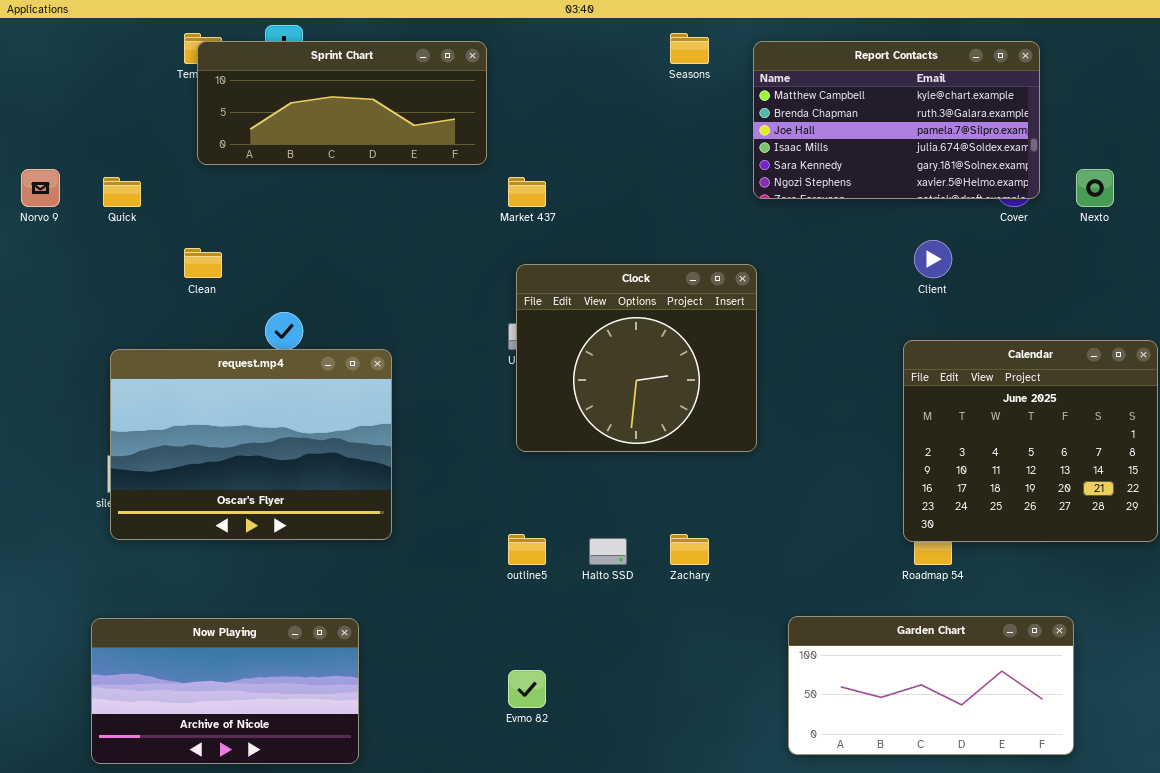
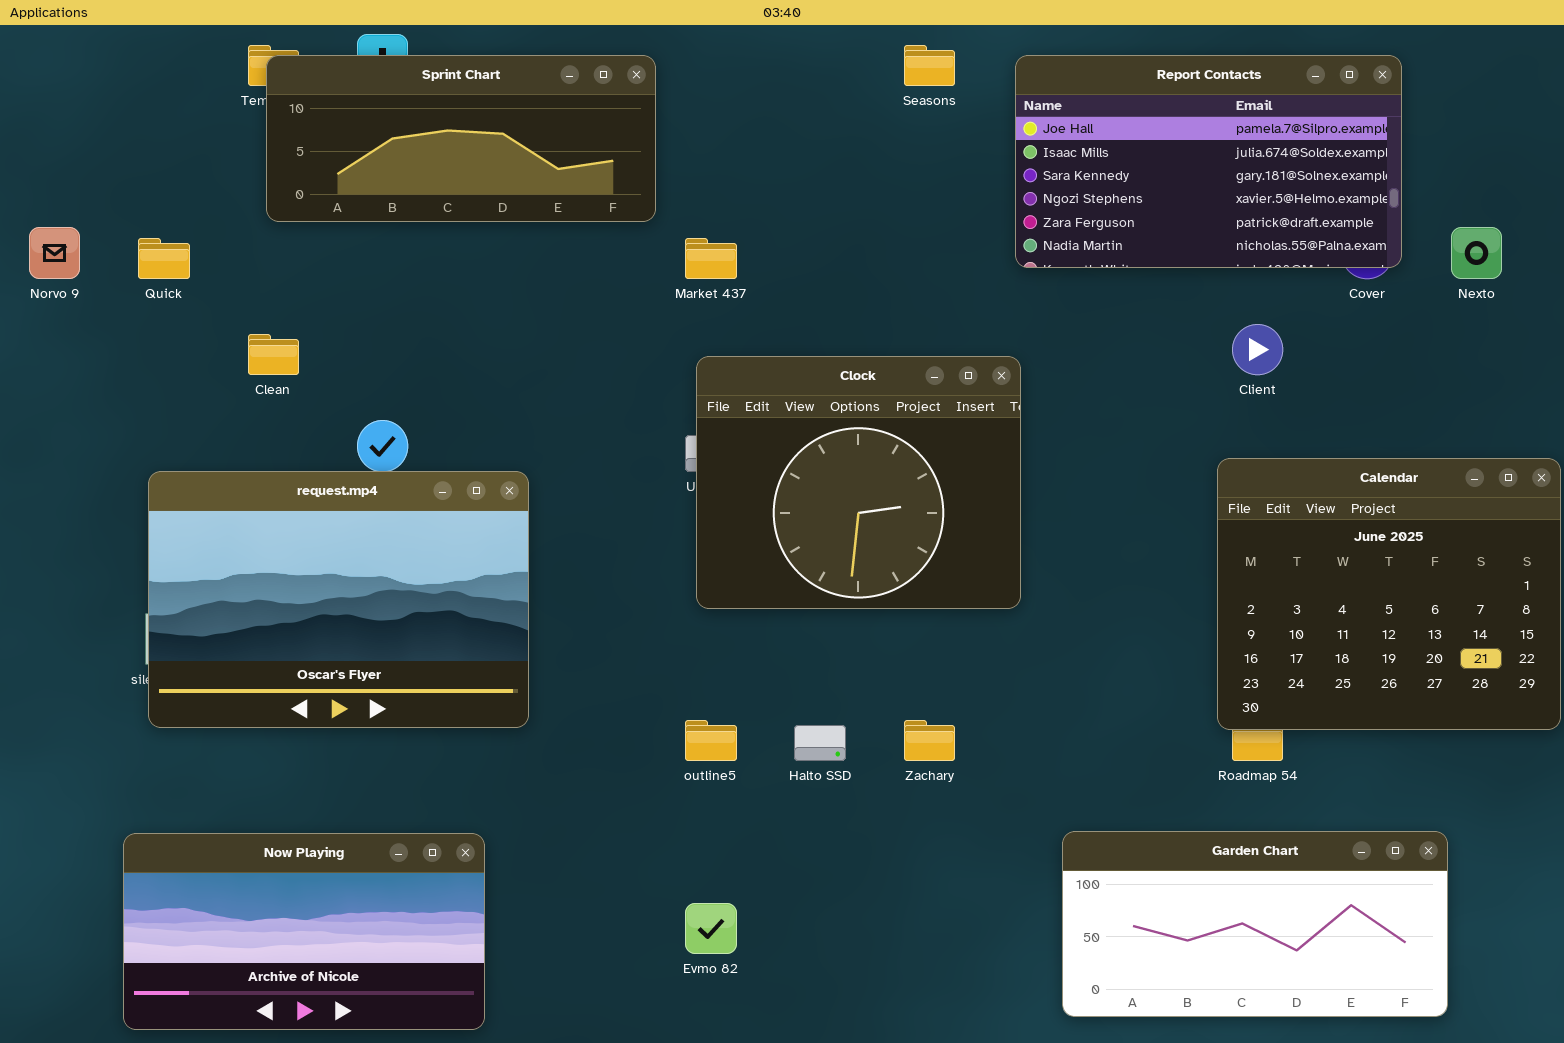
Report Contacts: [753,41,1040,199] -> [1015,55,1402,268], scrolled down 2 rows

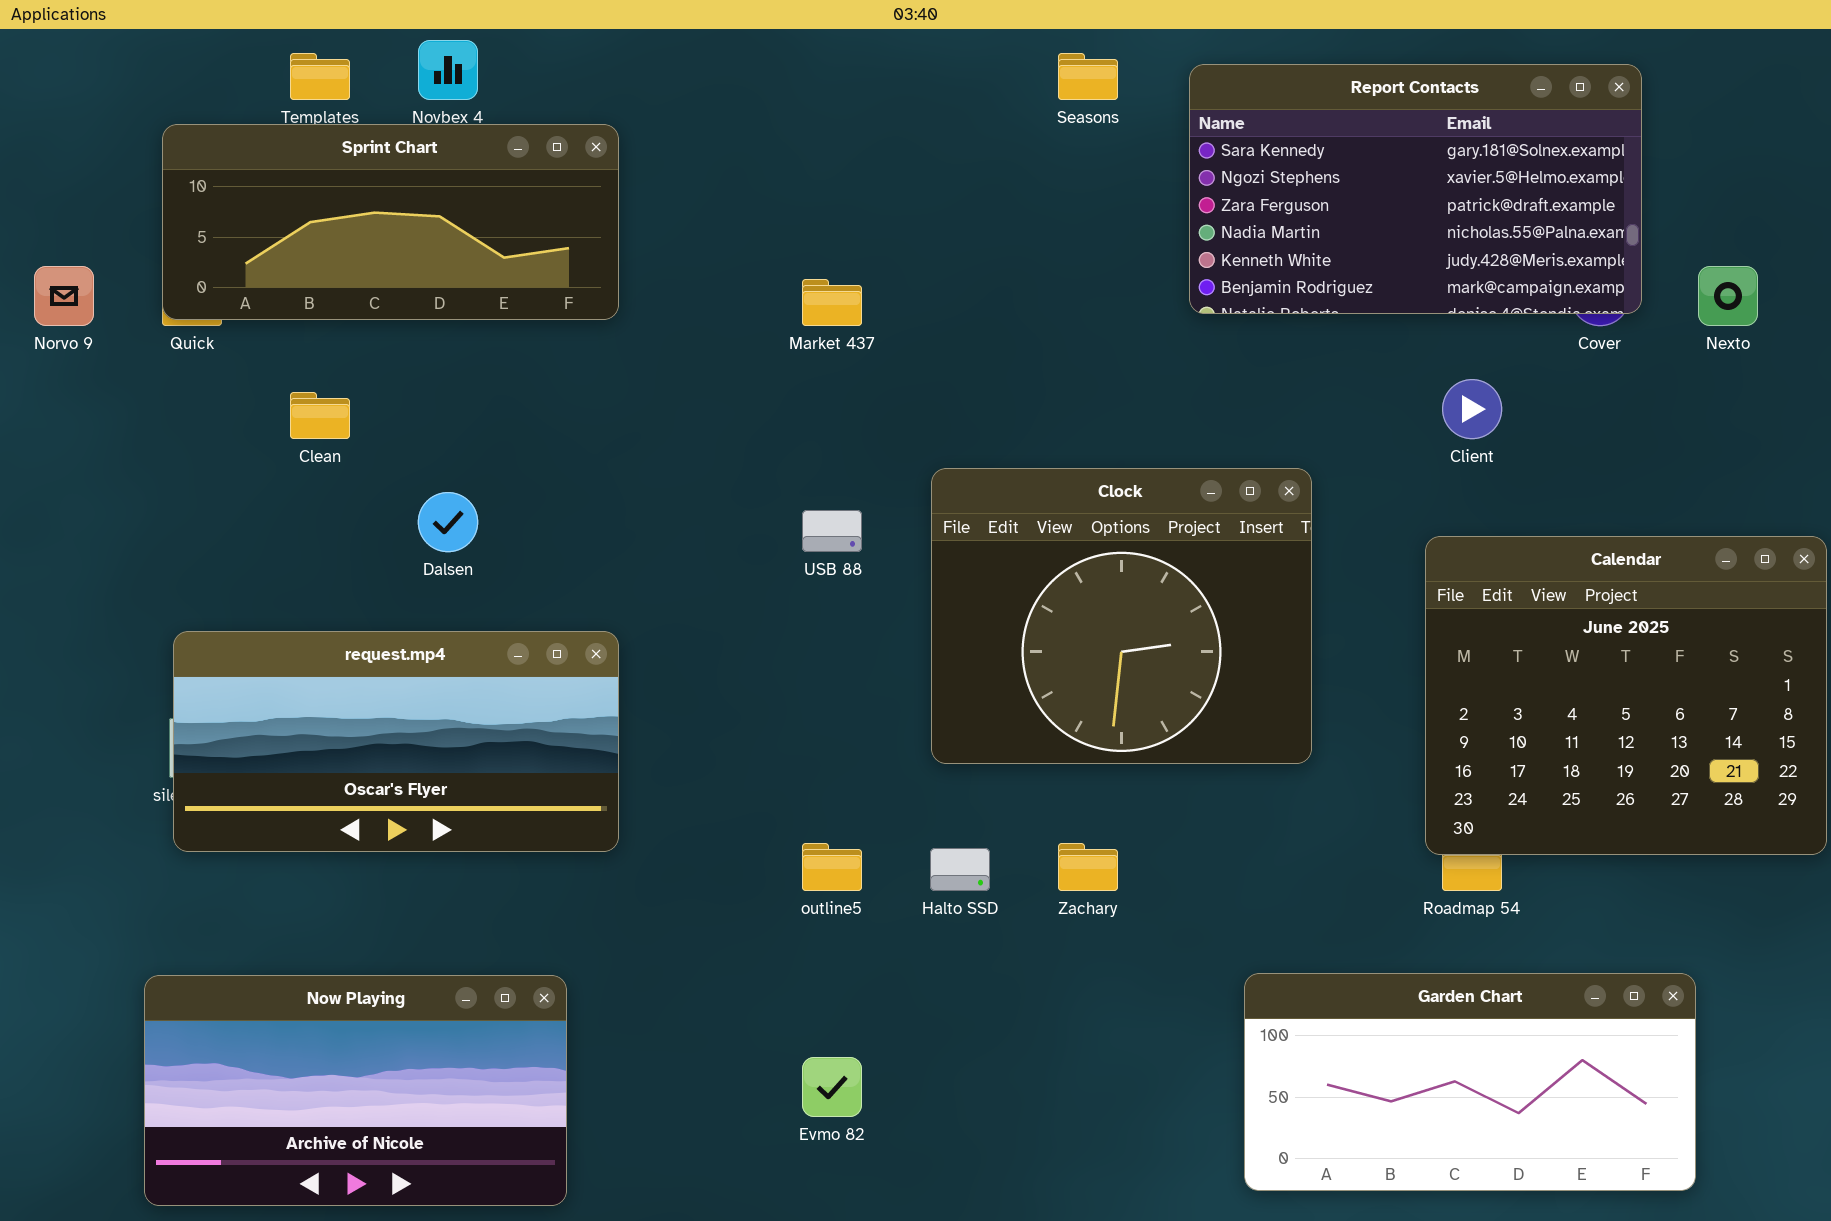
Sprint Chart: [266,55,656,222] -> [162,124,619,320], moved
Report Contacts: [1015,55,1402,268] -> [1189,64,1642,314], scrolled down 2 rows
Clock: [696,356,1021,609] -> [931,468,1312,764], moved
request.mp4: [148,471,529,728] -> [173,631,619,852], resized

